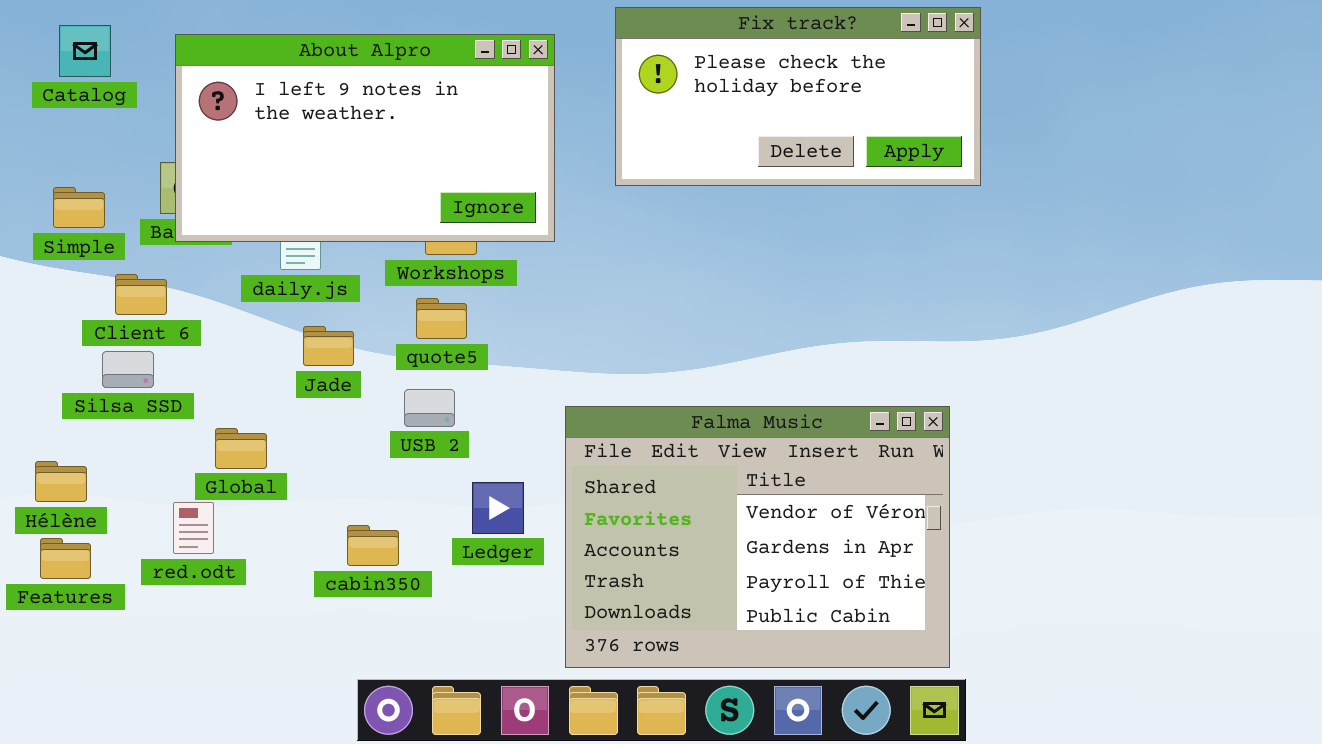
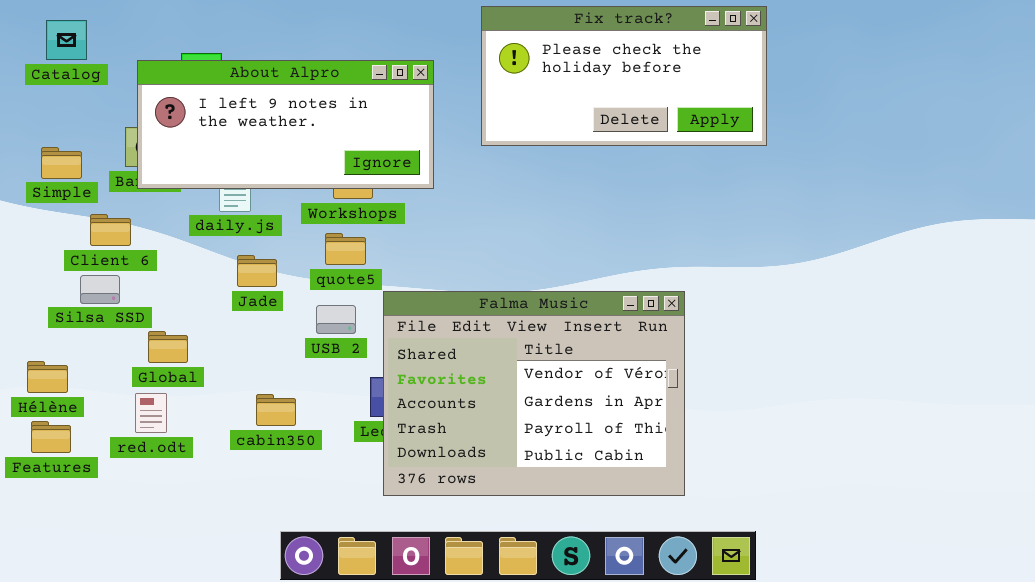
About Alpro: [175,34,555,242] -> [137,60,434,189], resized
Falma Music: [565,406,950,668] -> [383,291,685,496], moved
Global: [215,428,267,469] -> [148,331,188,363], moved
cabin350: [347,525,399,566] -> [256,394,296,426], moved

